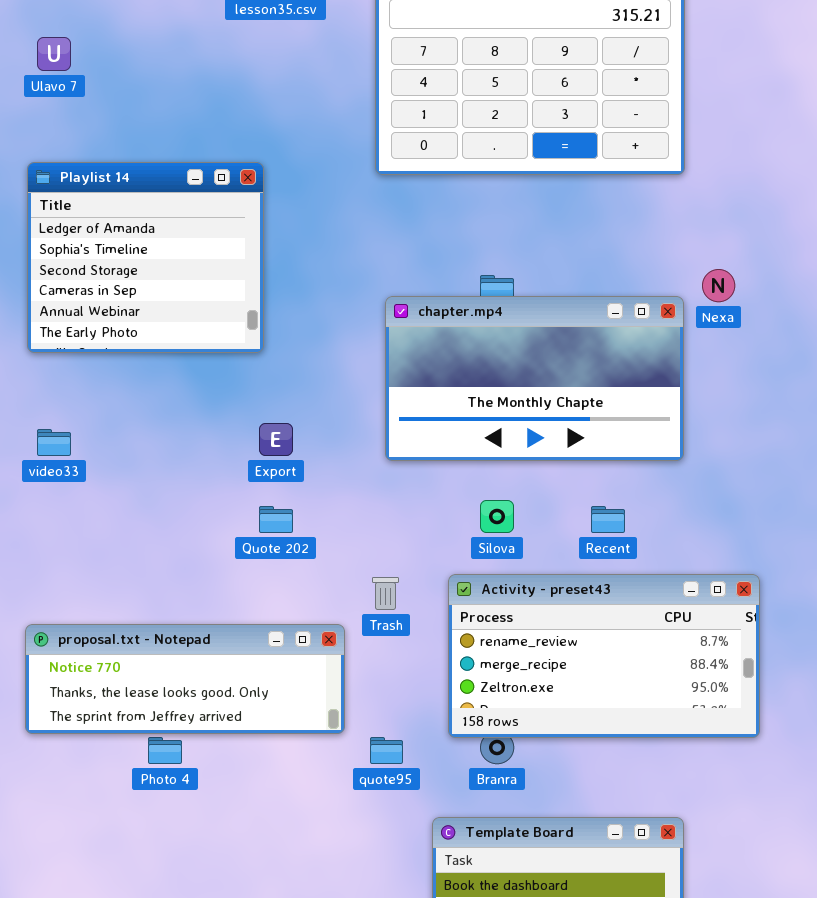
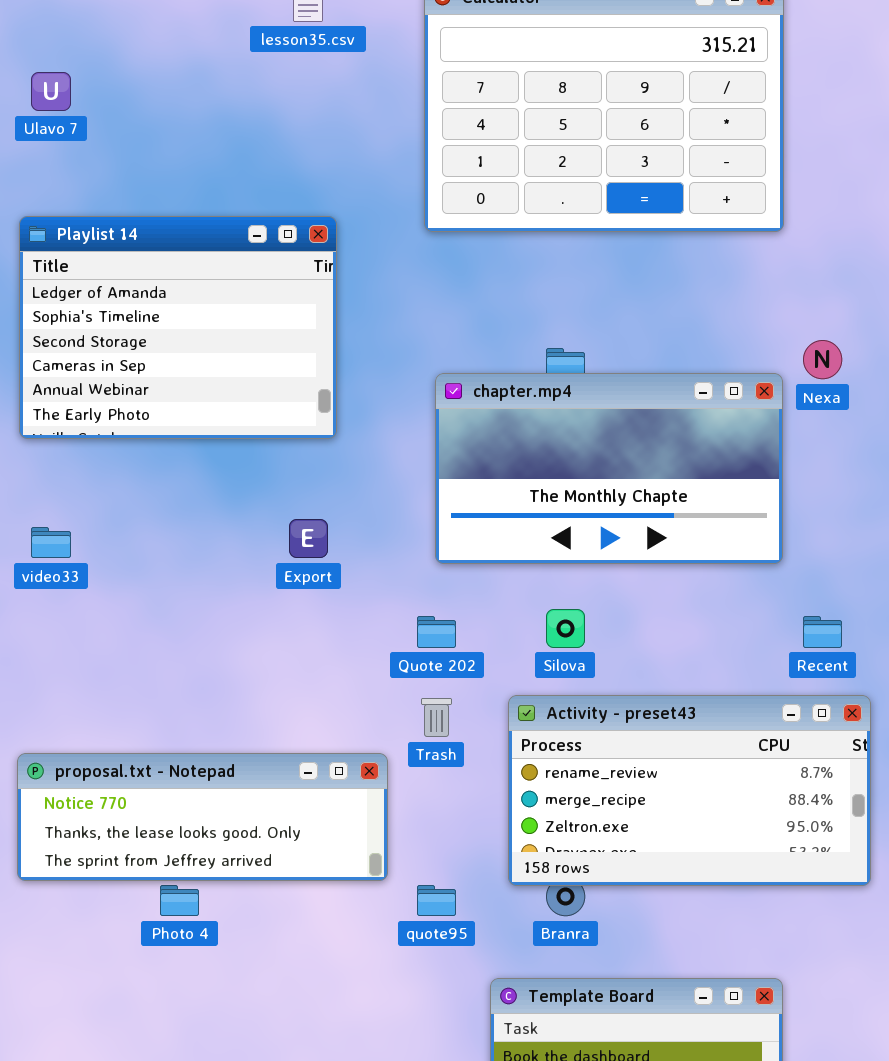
Playlist 14: [27,162,264,353] -> [19,216,337,439], resized
Quote 202: [259,506,293,533] -> [417,616,456,648], moved
Recent: [591,506,625,533] -> [803,616,842,648], moved

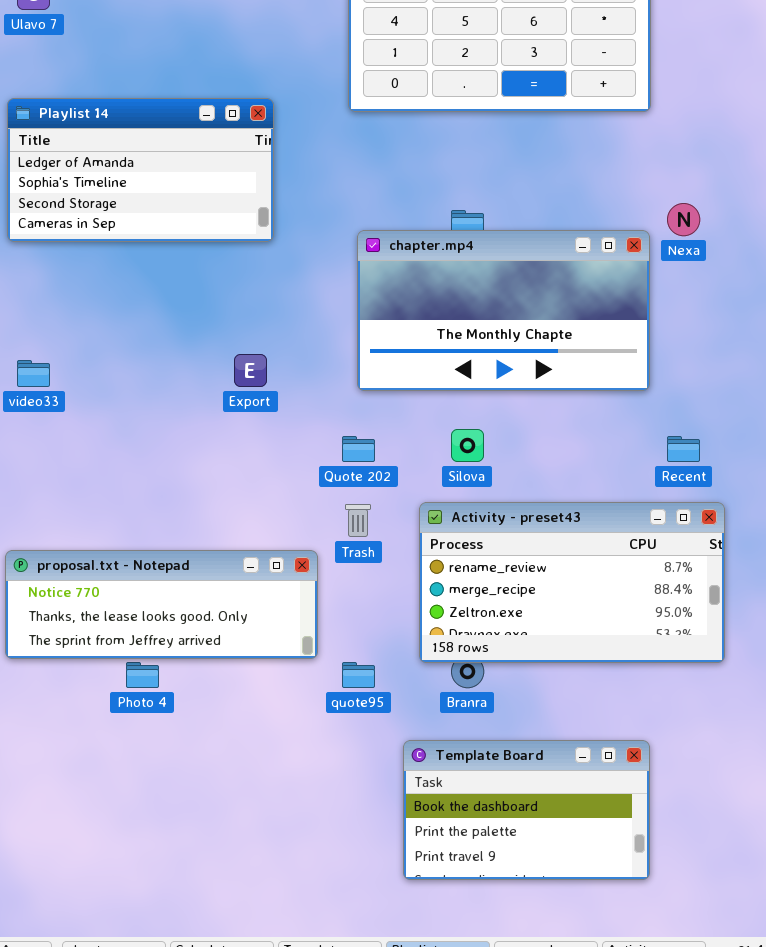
Playlist 14: [19,216,337,439] -> [7,98,274,242], resized

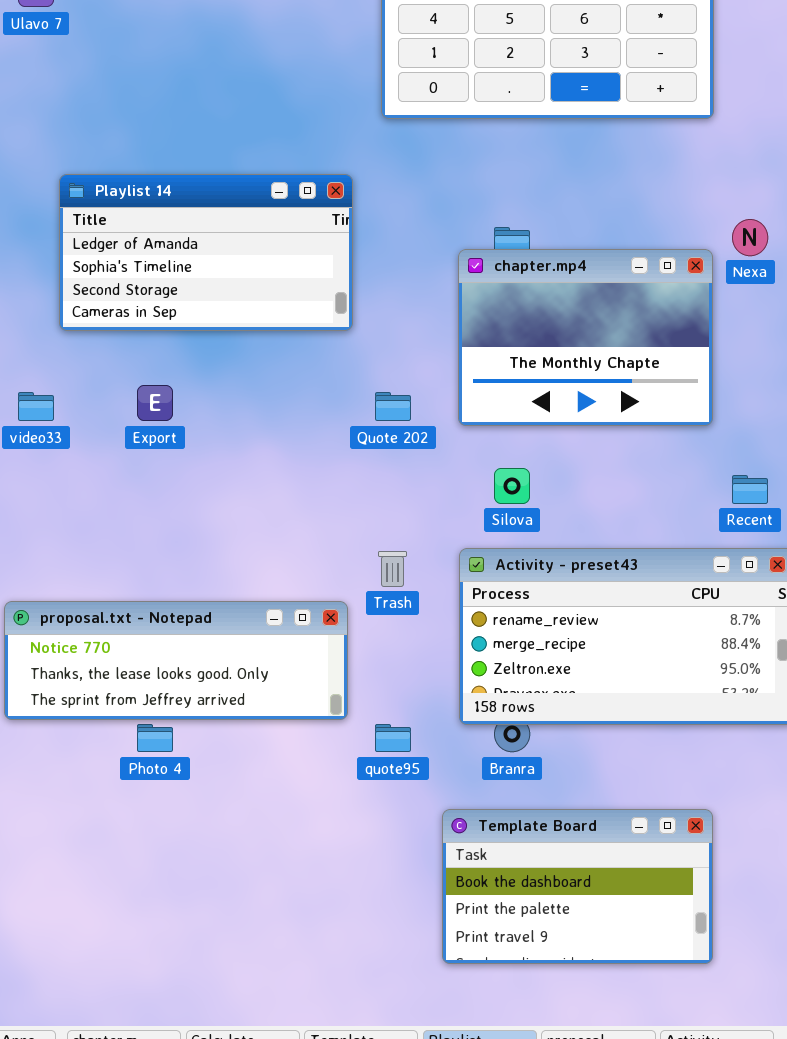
Playlist 14: [7,98,274,242] -> [59,174,353,331], moved
chapter.mp4: [357,230,650,391] -> [458,249,713,426], resized
Export: [234,354,267,387] -> [137,385,173,421], moved
Quote 202: [342,436,375,462] -> [375,392,411,421], moved

